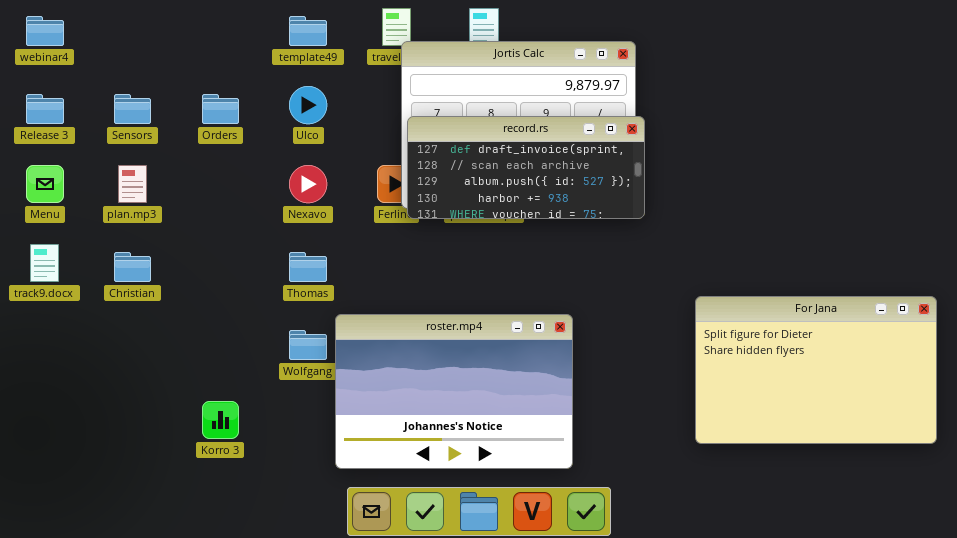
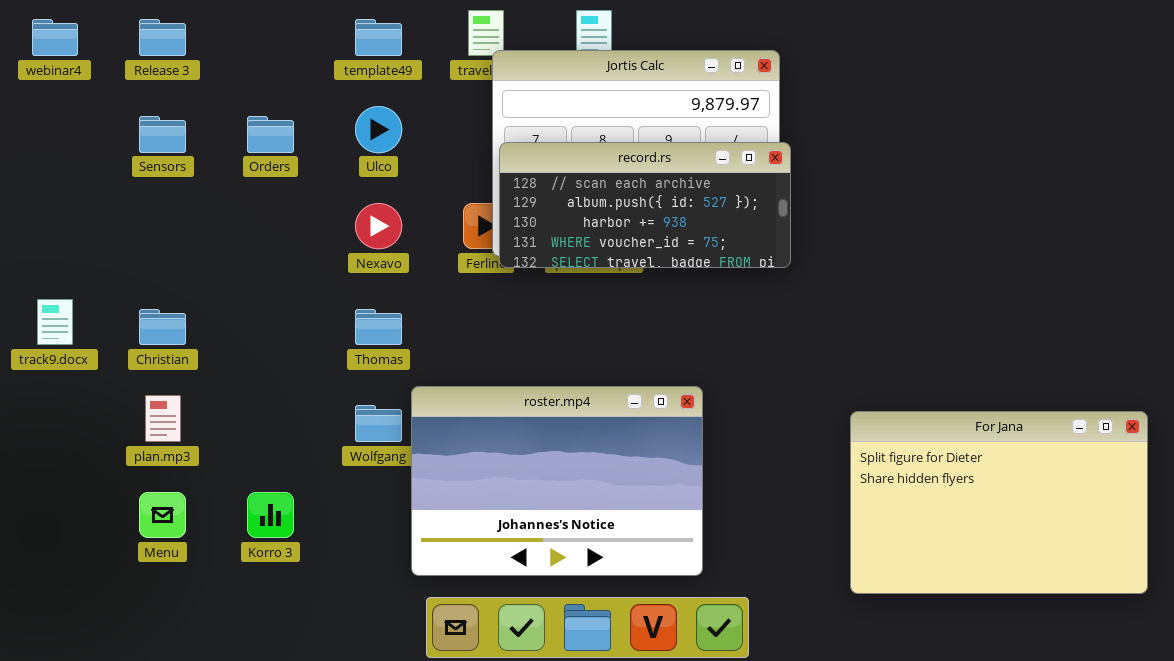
Release 3: [26,94,64,124] -> [139,19,186,56], moved
record.rs: [407,116,645,219] -> [499,142,791,268], scrolled down 1 row
Menu: [26,165,64,203] -> [139,492,186,538], moved
plan.mp3: [118,165,147,203] -> [145,395,181,442], moved
For Jana: [695,296,937,444] -> [850,411,1148,594], moved

